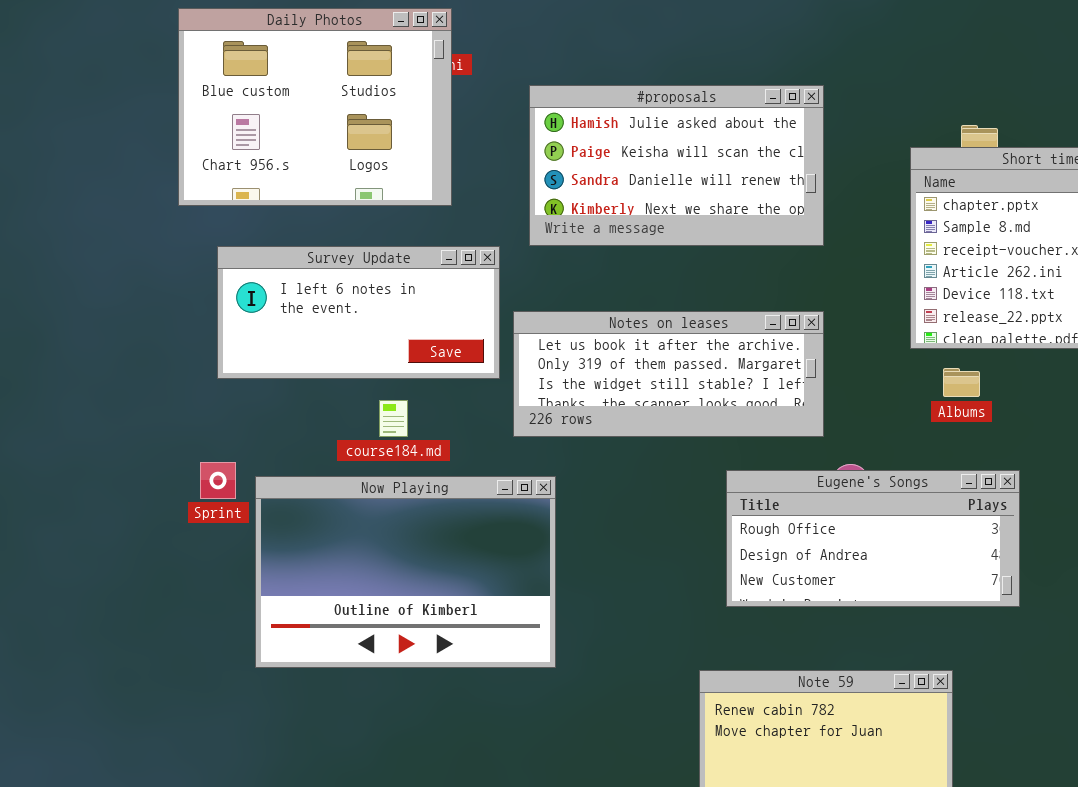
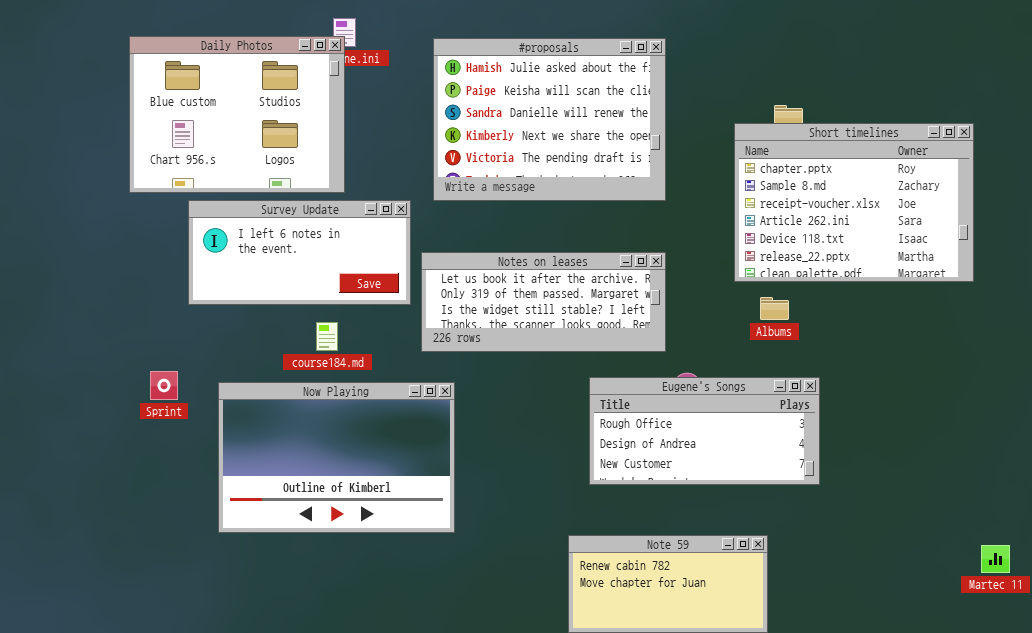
Daily Photos: [178,8,452,206] -> [129,36,345,193], moved
#proposals: [529,85,824,246] -> [433,38,666,201], resized
Sprint: [200,462,236,499] -> [150,371,178,400], moved

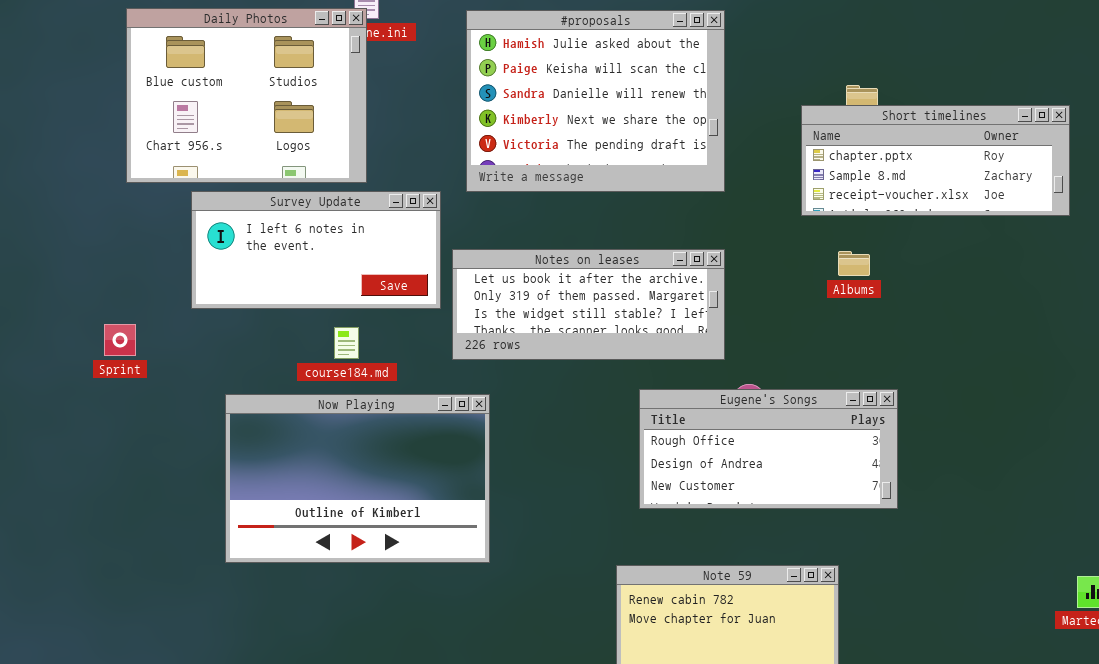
Short timelines: [734,123,974,282] -> [801,105,1070,216], resized
Albums: [760,297,789,320] -> [838,251,870,276], moved
Sprint: [150,371,178,400] -> [104,324,136,356], moved

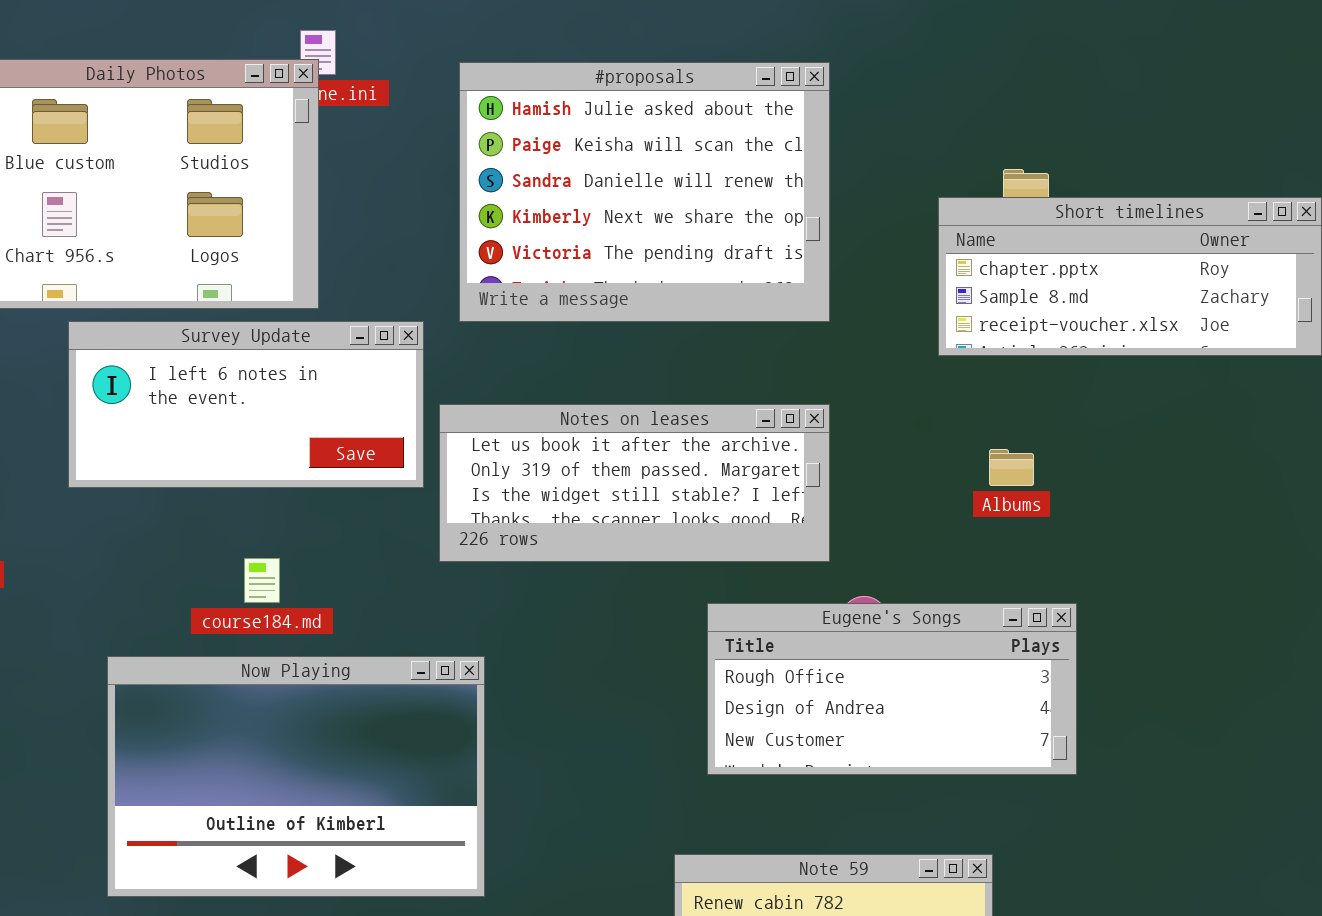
Albums: [838,251,870,276] -> [989,449,1034,486], moved
course184.md: [334,327,359,359] -> [244,558,280,603], moved
Now Playing: [225,394,490,563] -> [107,656,485,897], moved

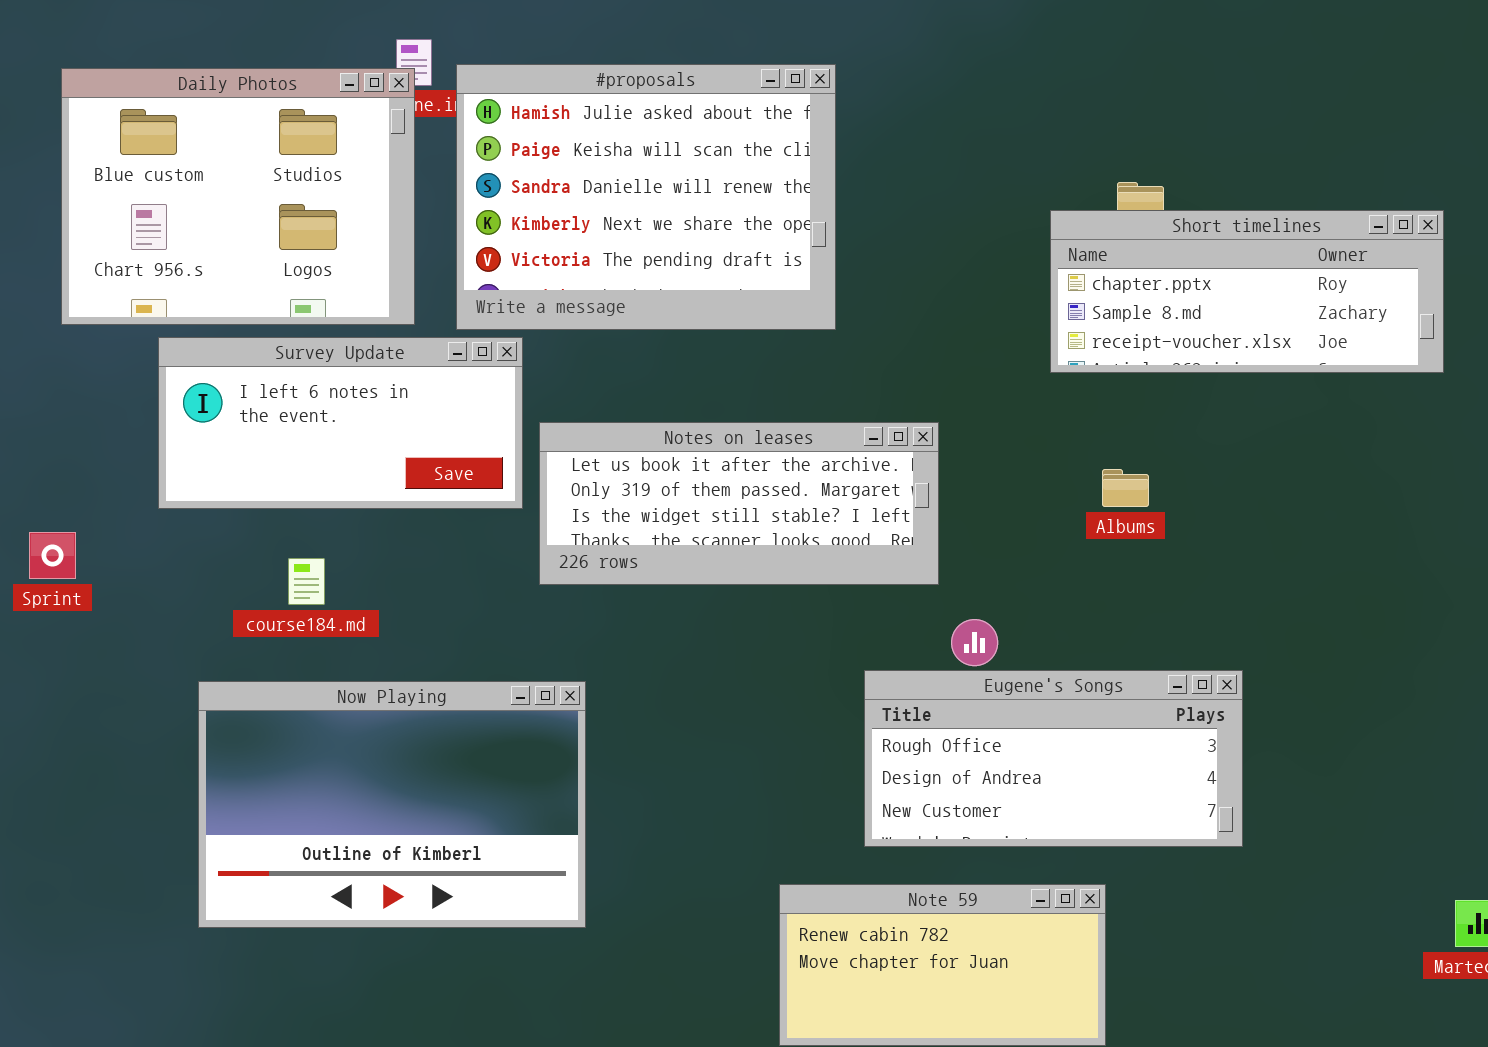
#proposals: [459,62,830,322] -> [456,64,836,330], moved
course184.md: [244,558,280,603] -> [288,558,325,605], moved
Eugene's Songs: [707,603,1077,775] -> [864,670,1243,847], moved

